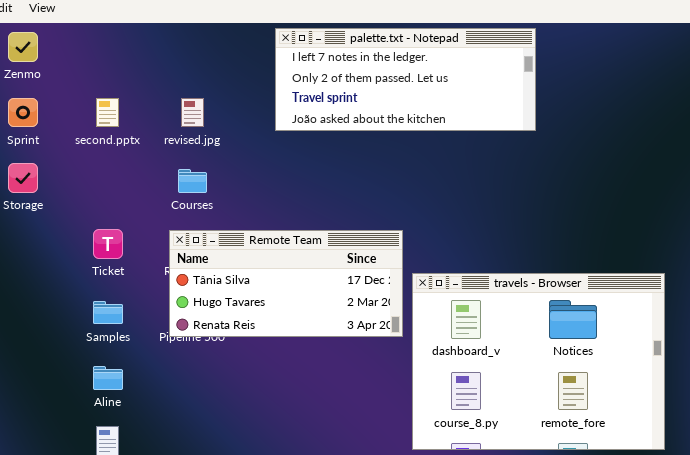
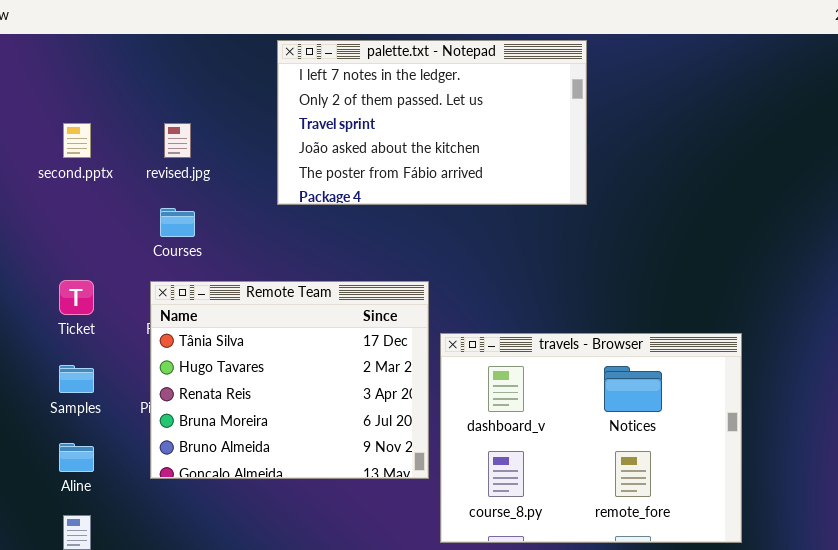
palette.txt - Notepad: [275,28,536,131] -> [277,40,587,205], resized
Remote Team: [169,230,403,337] -> [150,281,429,479], resized

